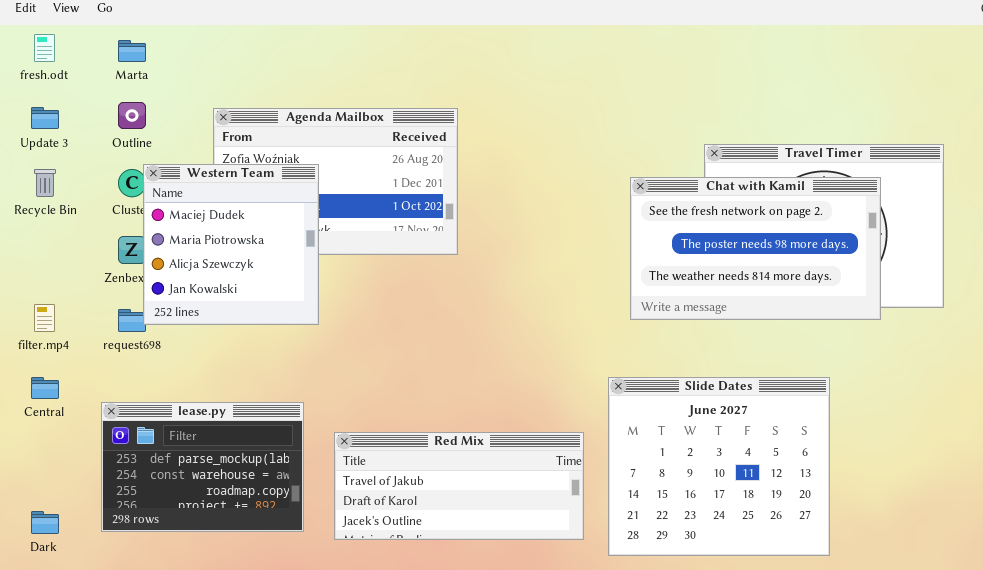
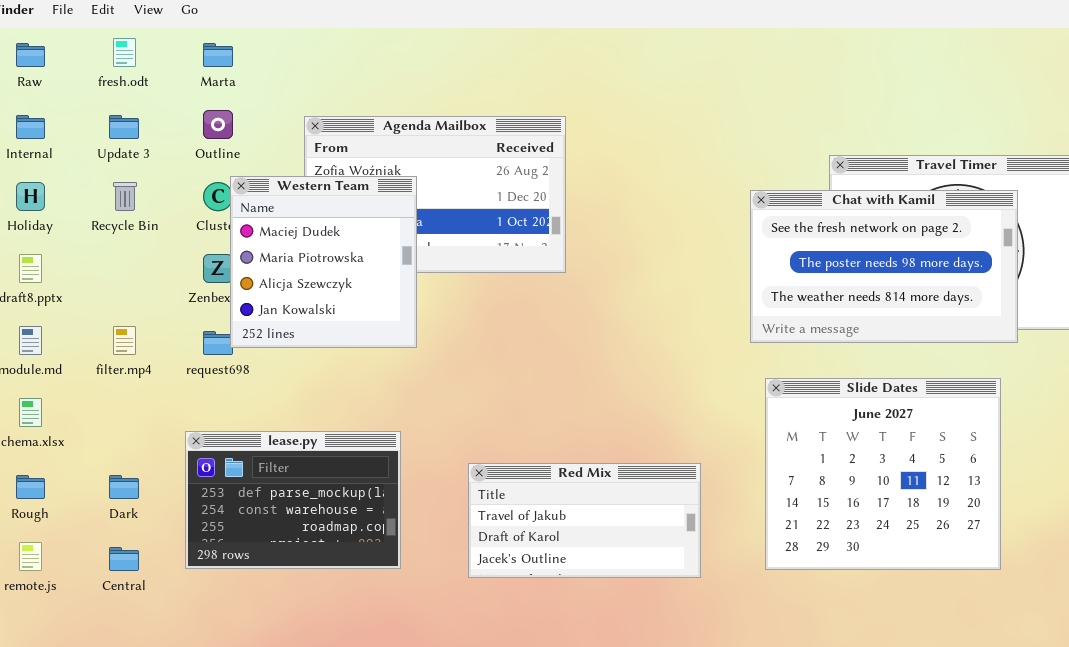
Central: [31,377,59,399] -> [109,547,139,571], moved
Slide Dates: [608,377,830,556] -> [765,378,1001,570], moved
Red Mix: [334,432,584,540] -> [468,463,701,578], resized
Dark: [31,511,59,534] -> [109,475,139,499], moved

